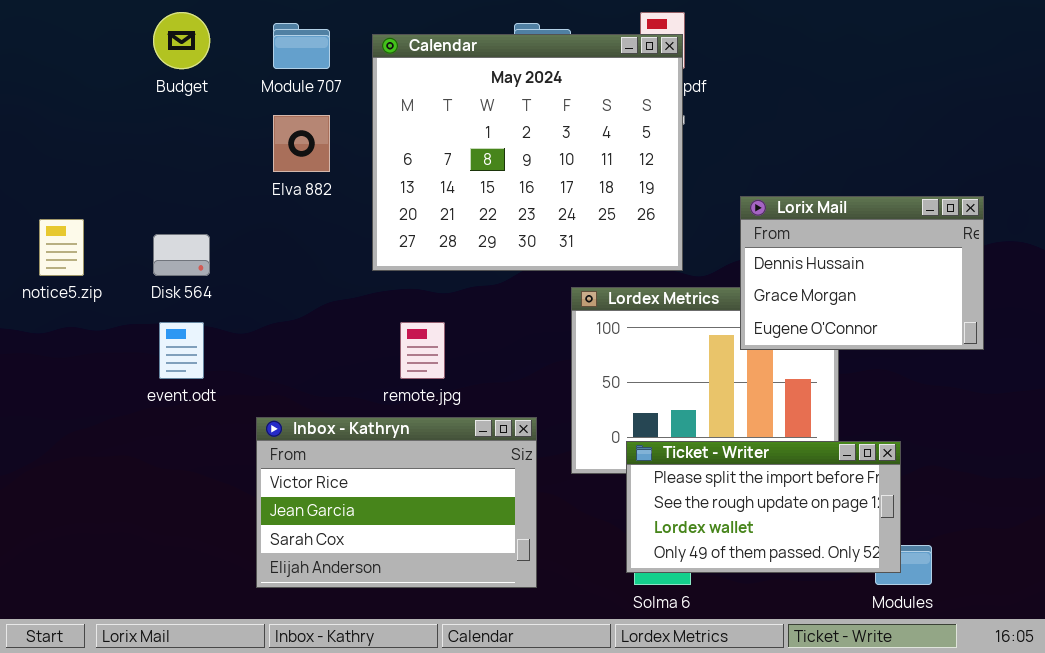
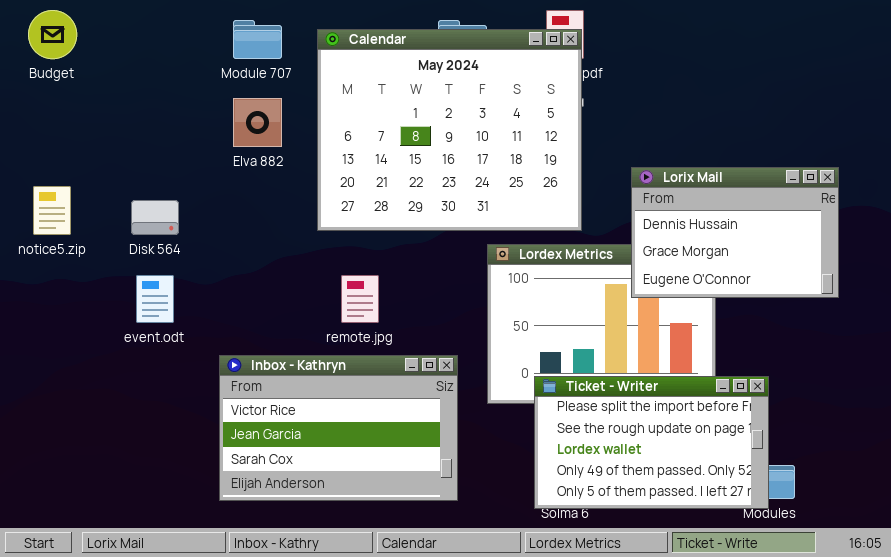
Budget: [153,12,210,69] -> [28,10,77,59], moved
Ticket - Writer: [626,441,901,573] -> [534,376,769,509], resized

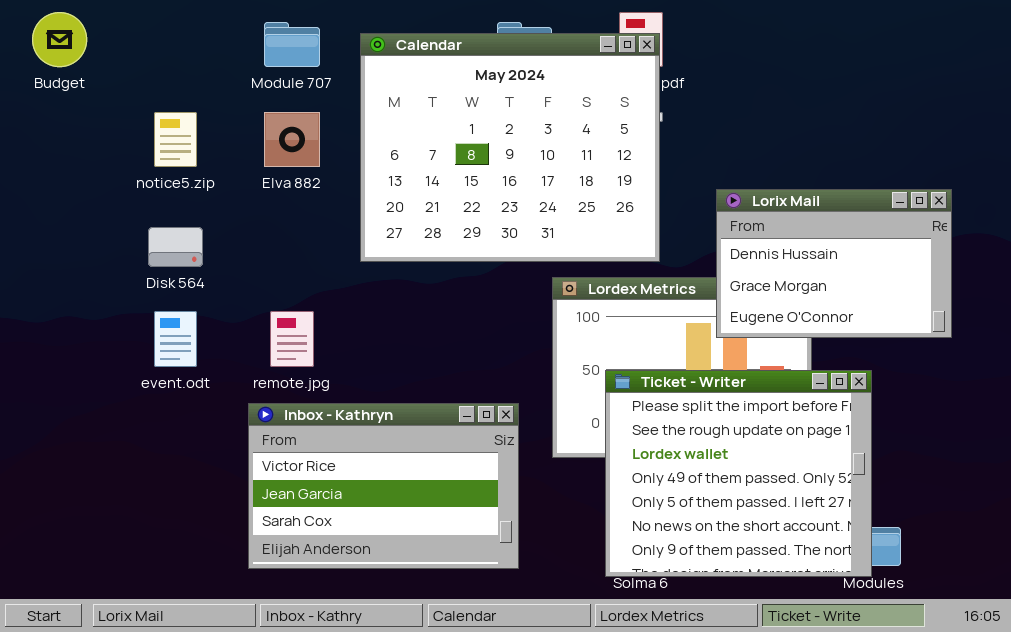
notice5.zip: [33,186,71,235] -> [154,112,197,167], moved
remote.jpg: [341,275,379,323] -> [270,311,314,367], moved
Ticket - Writer: [534,376,769,509] -> [605,370,872,577], resized

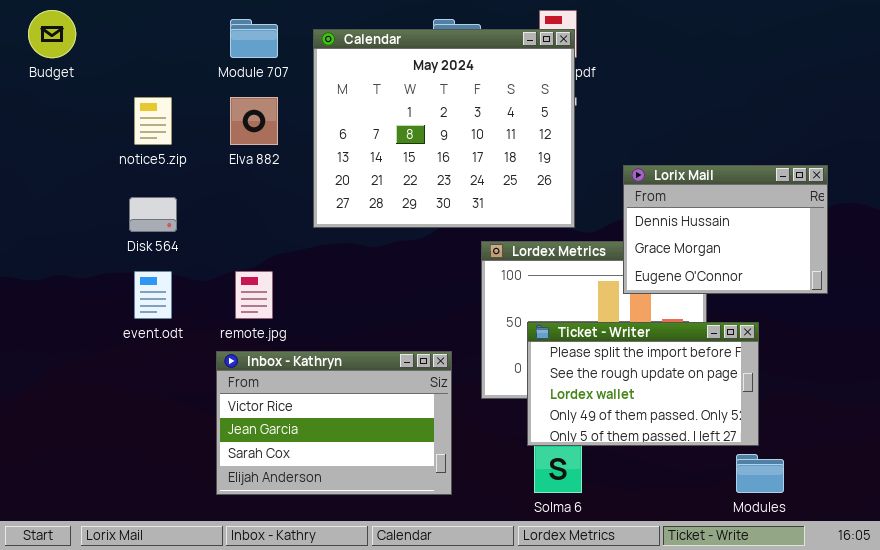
Ticket - Writer: [605,370,872,577] -> [527,322,759,446], resized

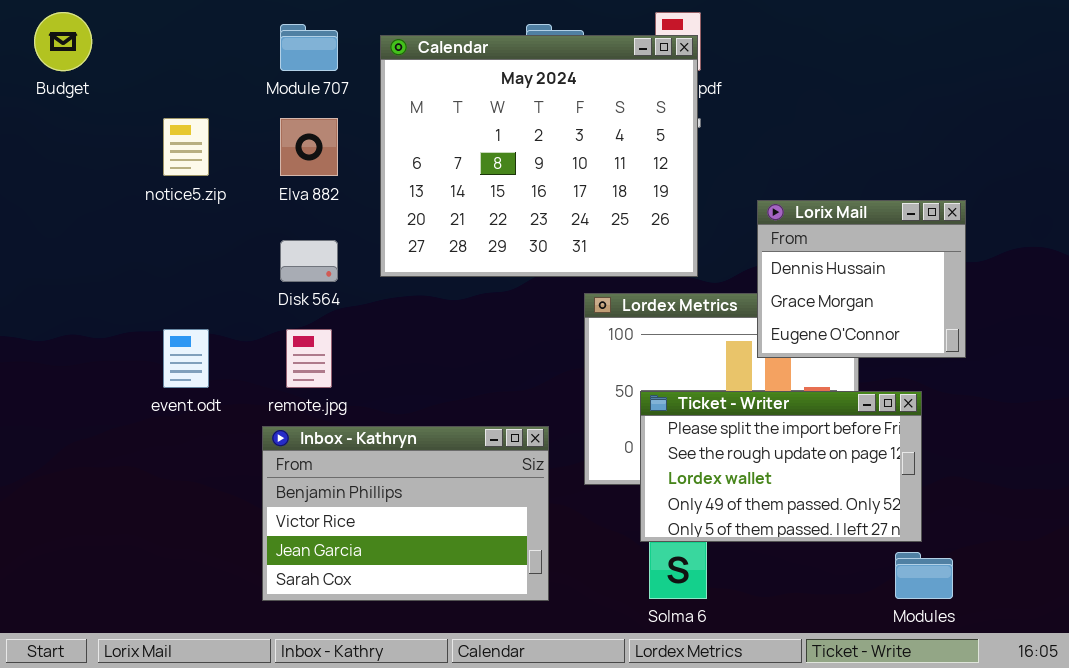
Lorix Mail: [623,165,828,294] -> [757,200,966,358], resized
Disk 564: [129,197,177,232] -> [280,240,338,282], moved
Inbox - Kathryn: [216,351,452,495] -> [262,426,549,601], scrolled up 1 row

